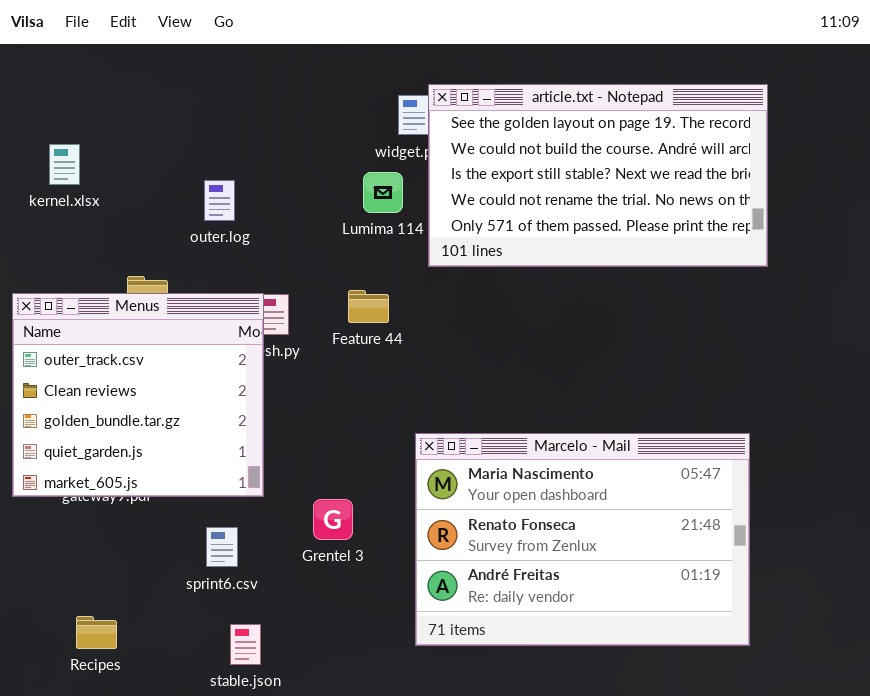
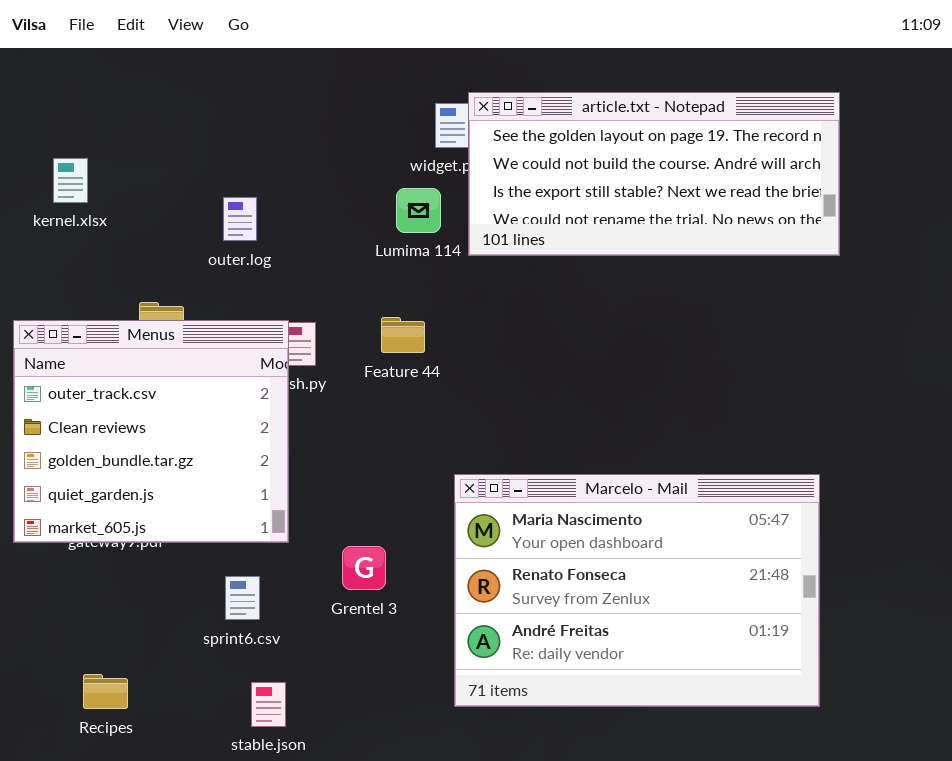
article.txt - Notepad: [428,84,768,267] -> [468,92,840,256], resized

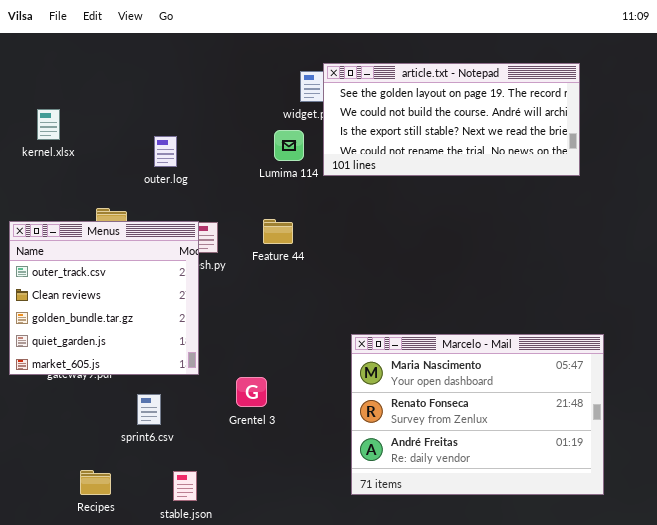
Marcelo - Mail: [454,474,820,707] -> [351,334,604,495], moved
sprint6.csv: [225,576,260,620] -> [137,394,161,425], moved
Recipes: [83,674,128,709] -> [80,470,111,495], moved

